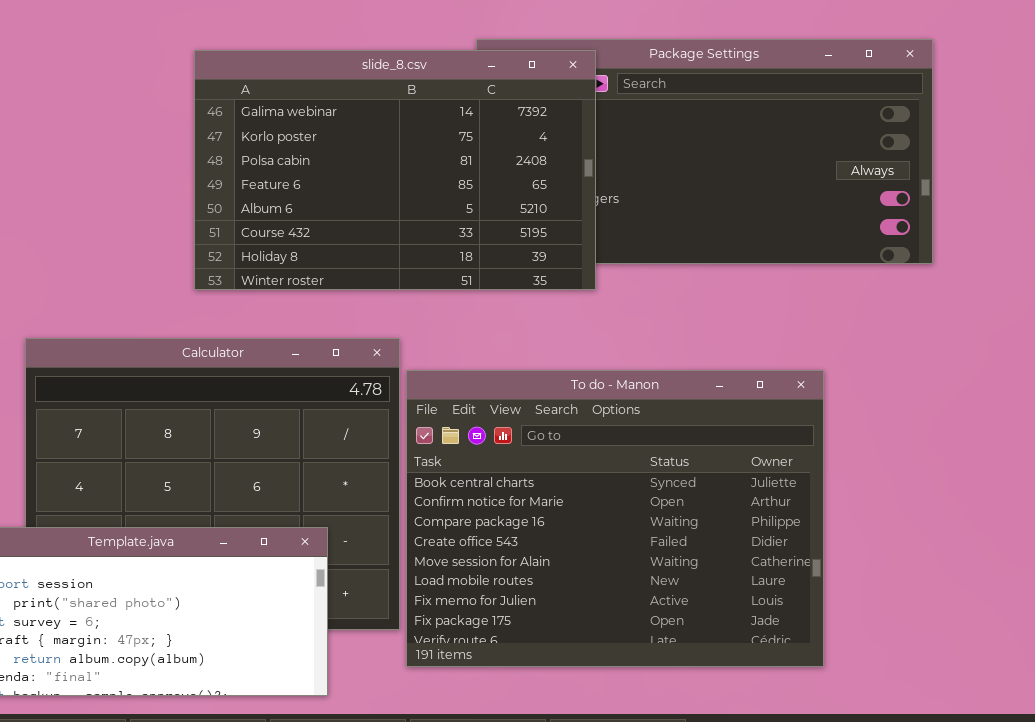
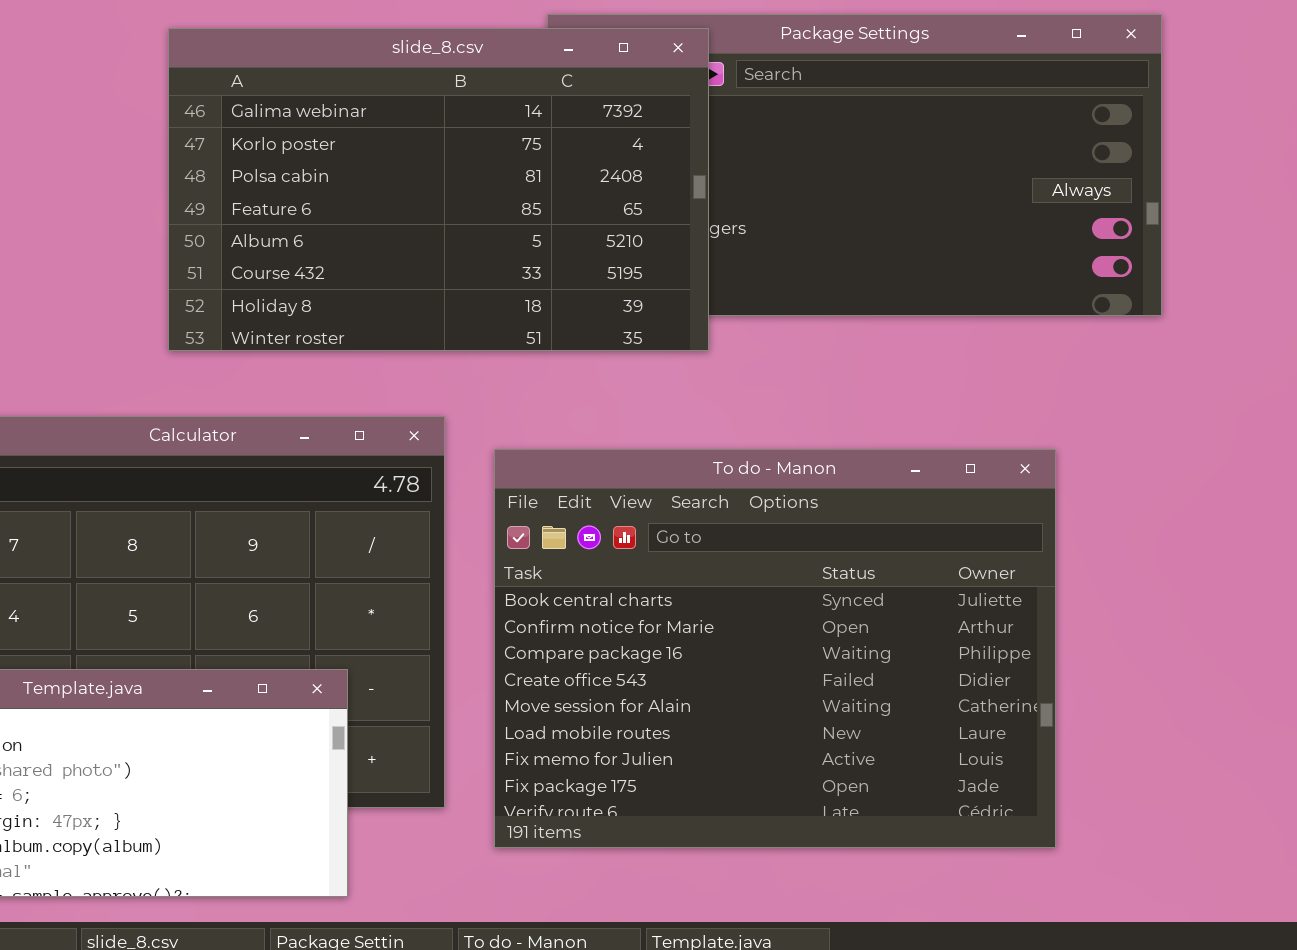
To do - Manon: [406,370,824,667] -> [494,449,1056,848], moved

